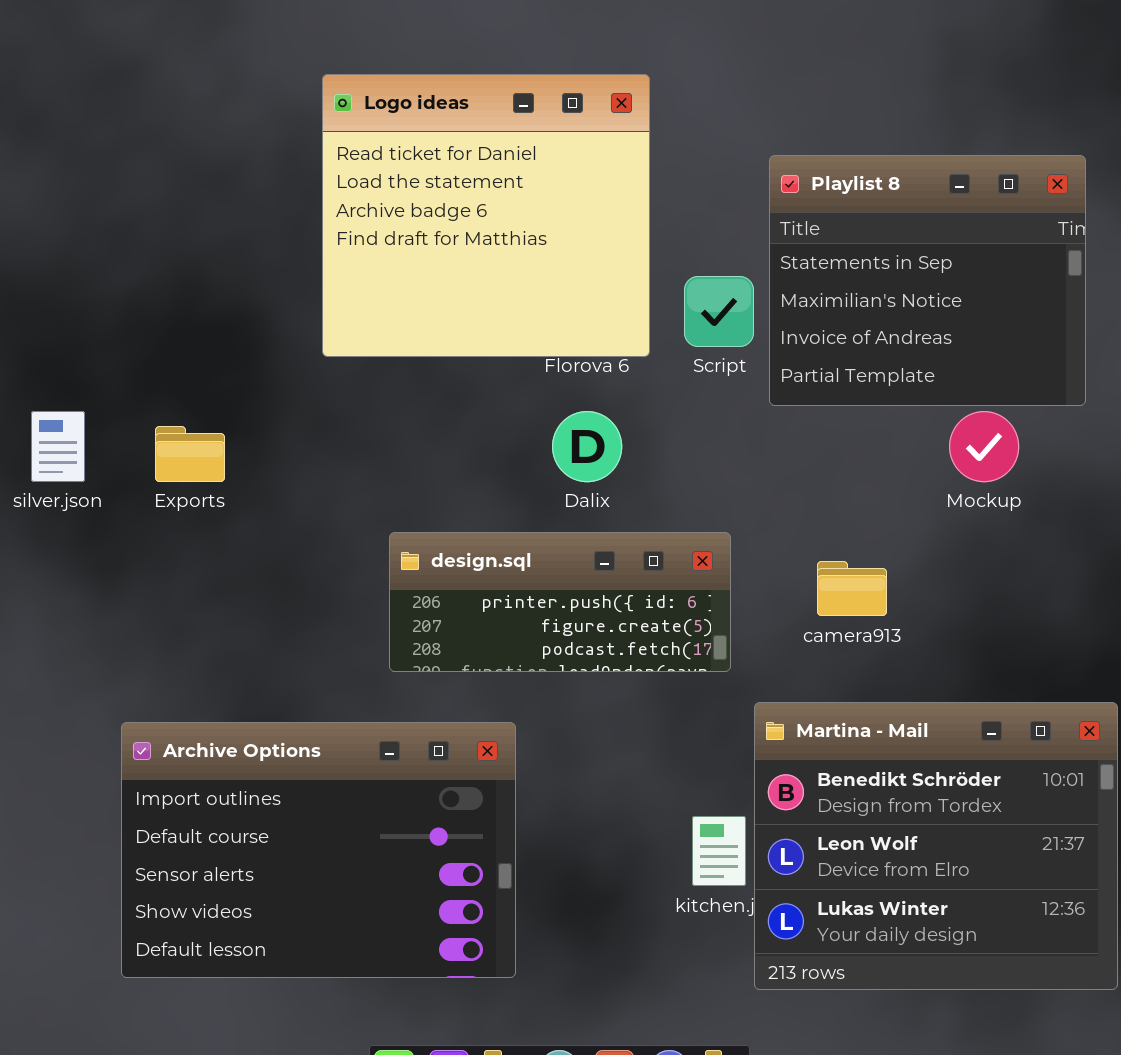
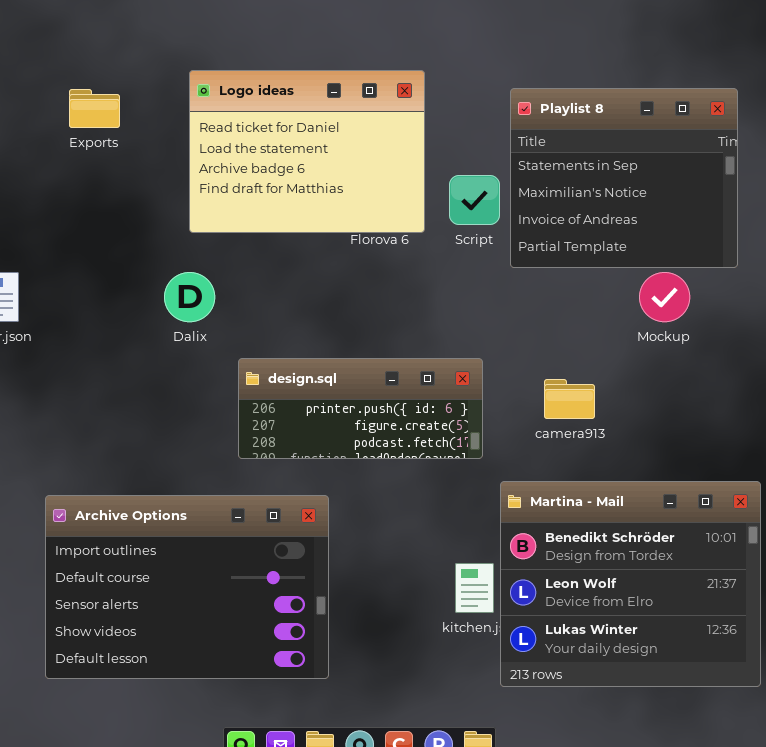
Logo ideas: [322,74,650,357] -> [189,70,425,233], resized
Dalix: [552,411,622,482] -> [164,272,215,322], moved
Exports: [155,426,225,482] -> [69,89,120,128], moved

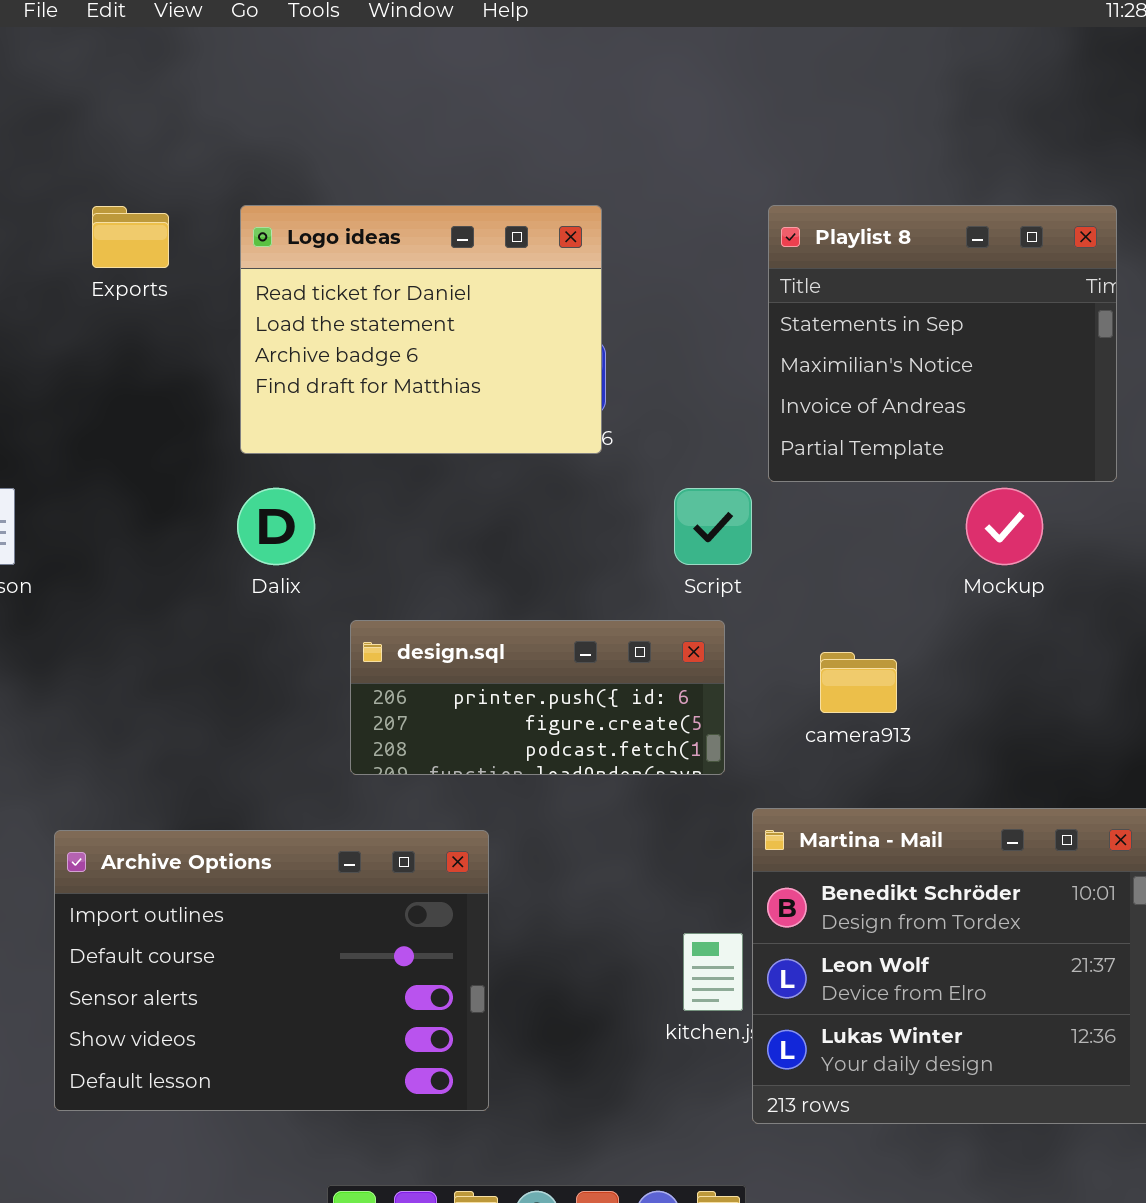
Logo ideas: [189,70,425,233] -> [240,205,602,454], moved
Script: [449,175,500,225] -> [674,488,752,565], moved

